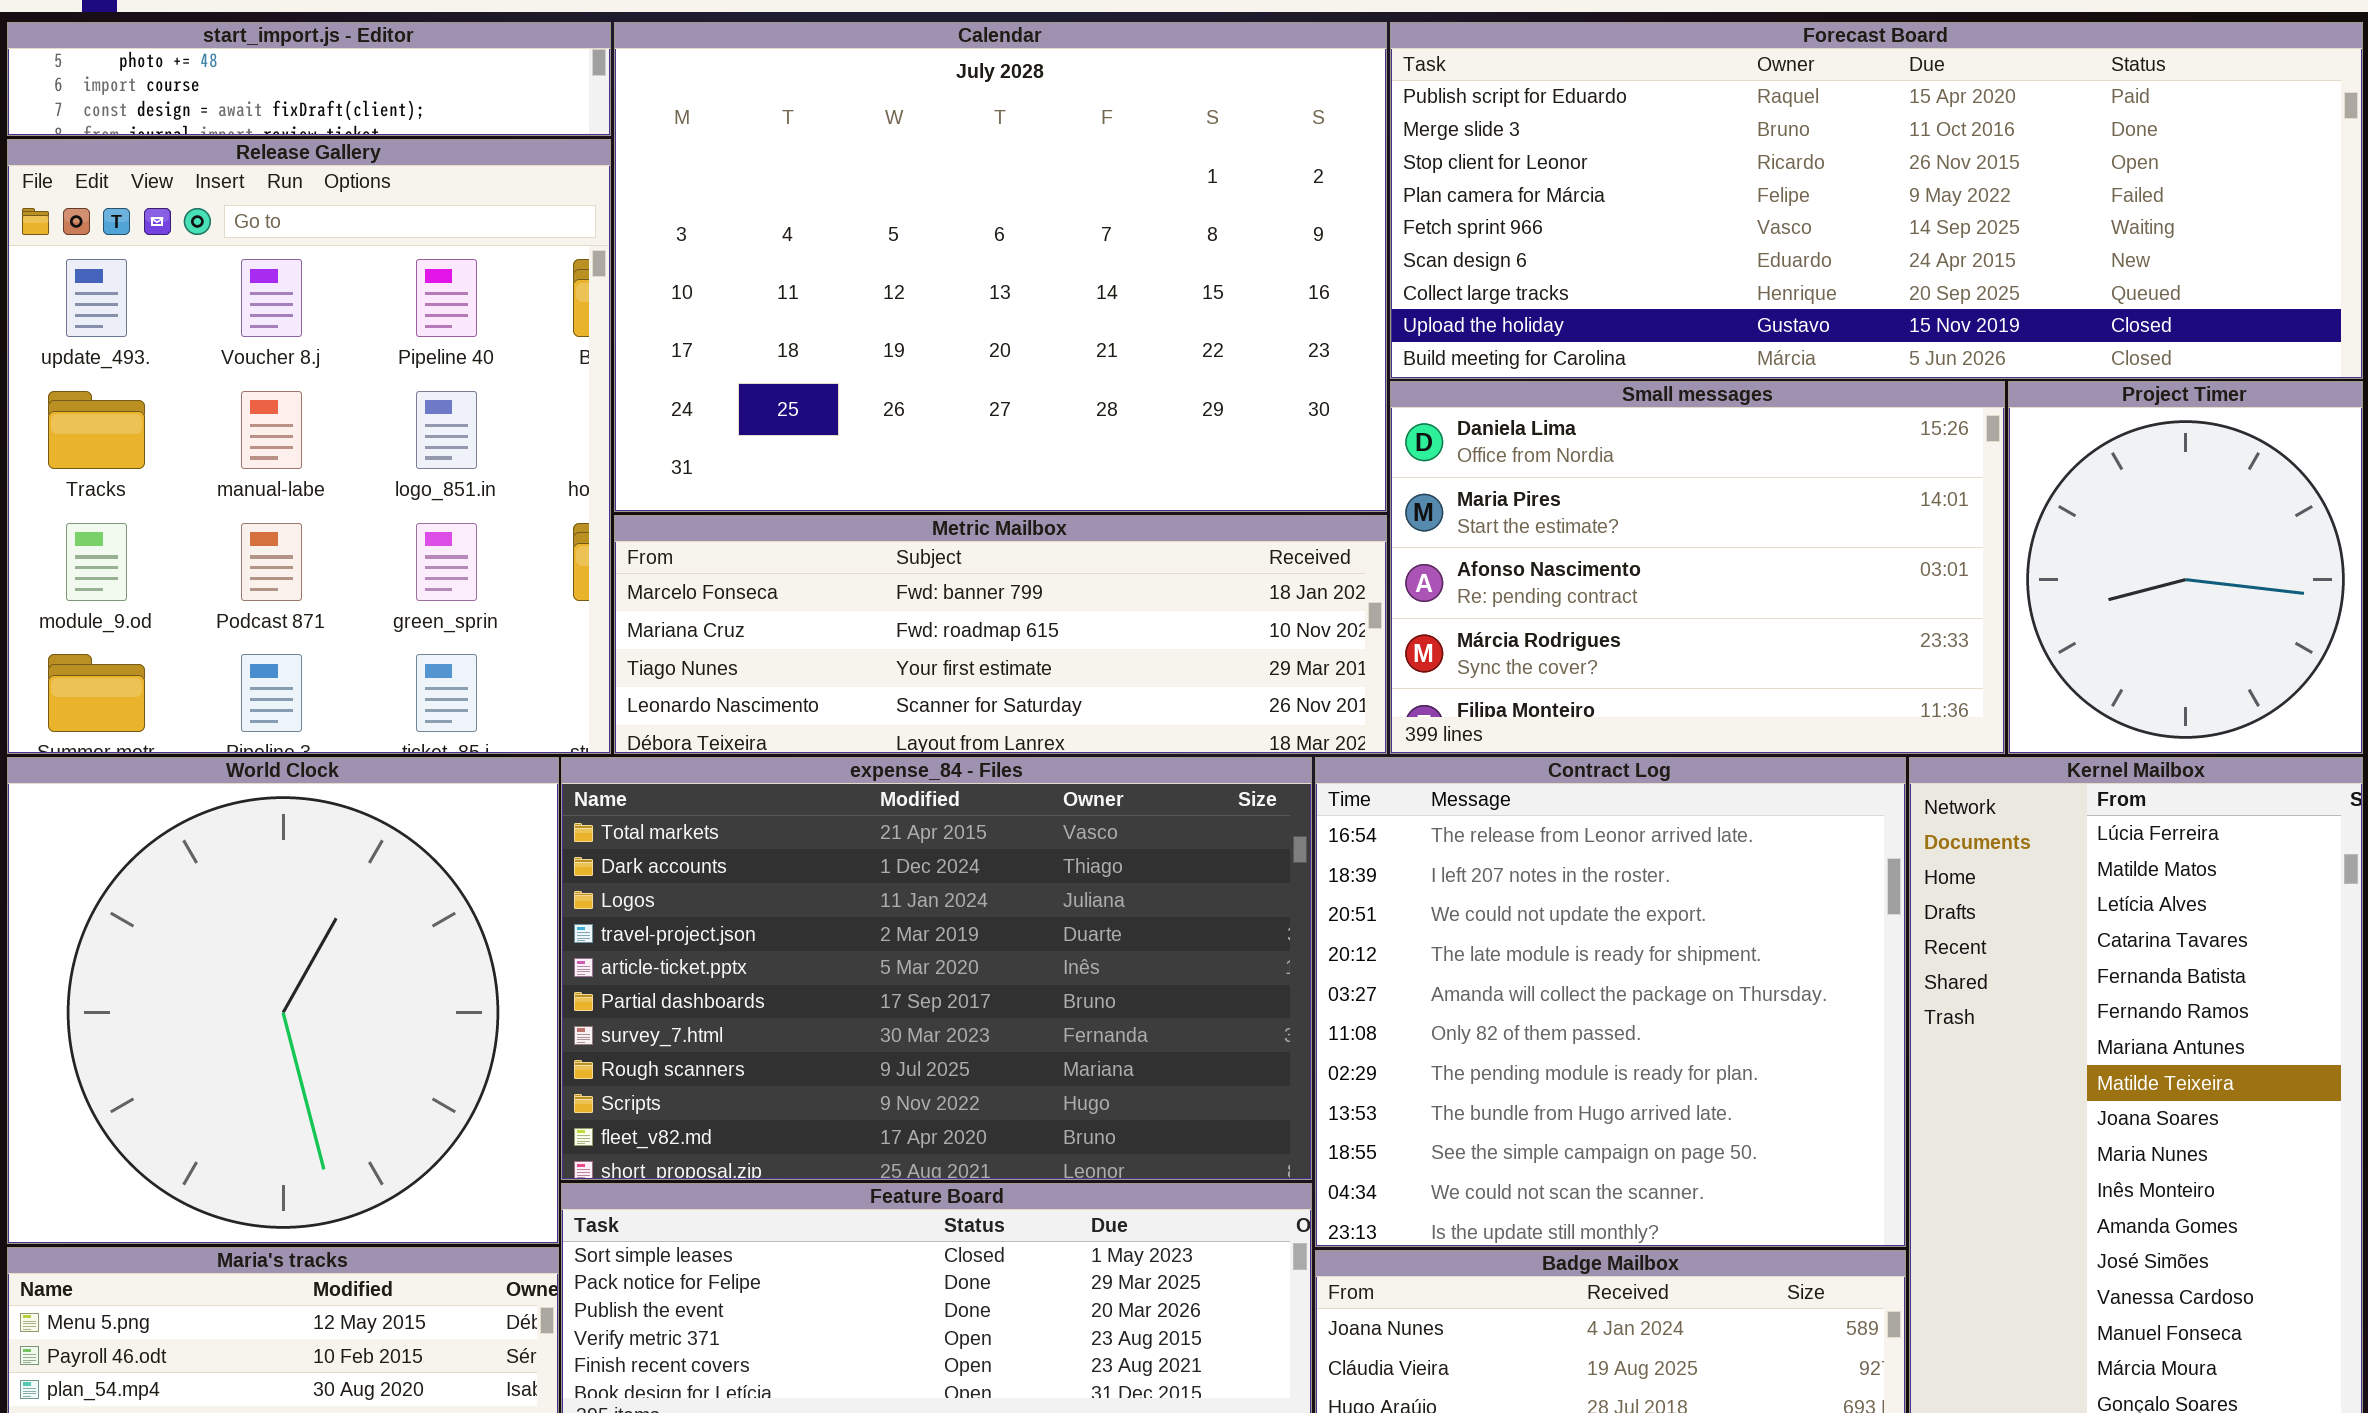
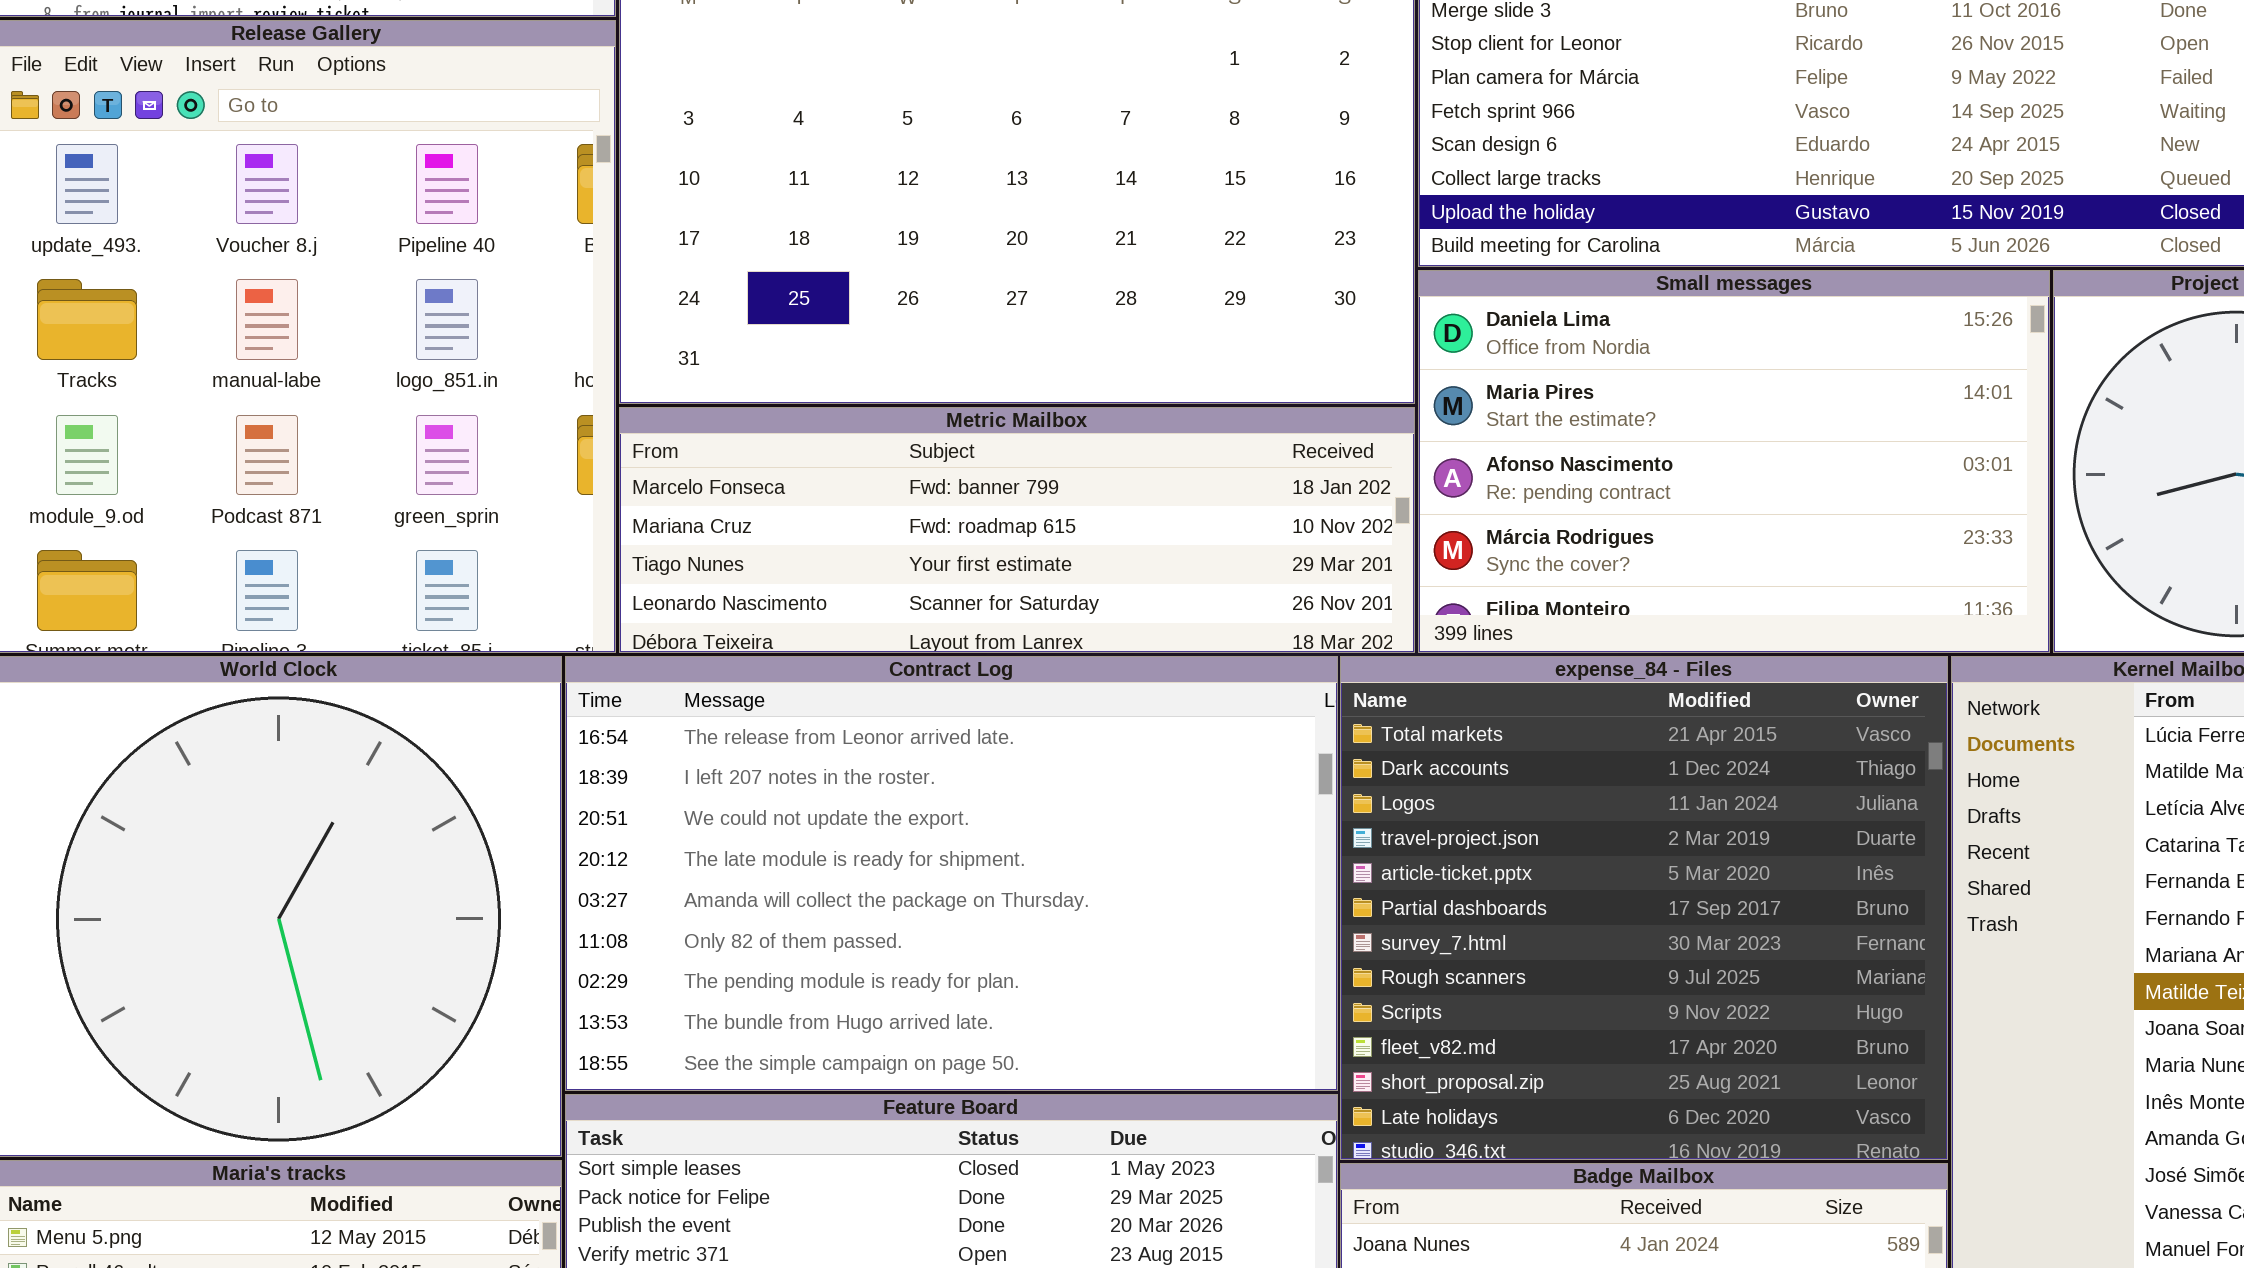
expense_84 - Files: [561,757,1312,1180] -> [1340,656,1948,1160], moved, resized
Contract Log: [1315,757,1906,1247] -> [565,656,1338,1091], moved, resized

